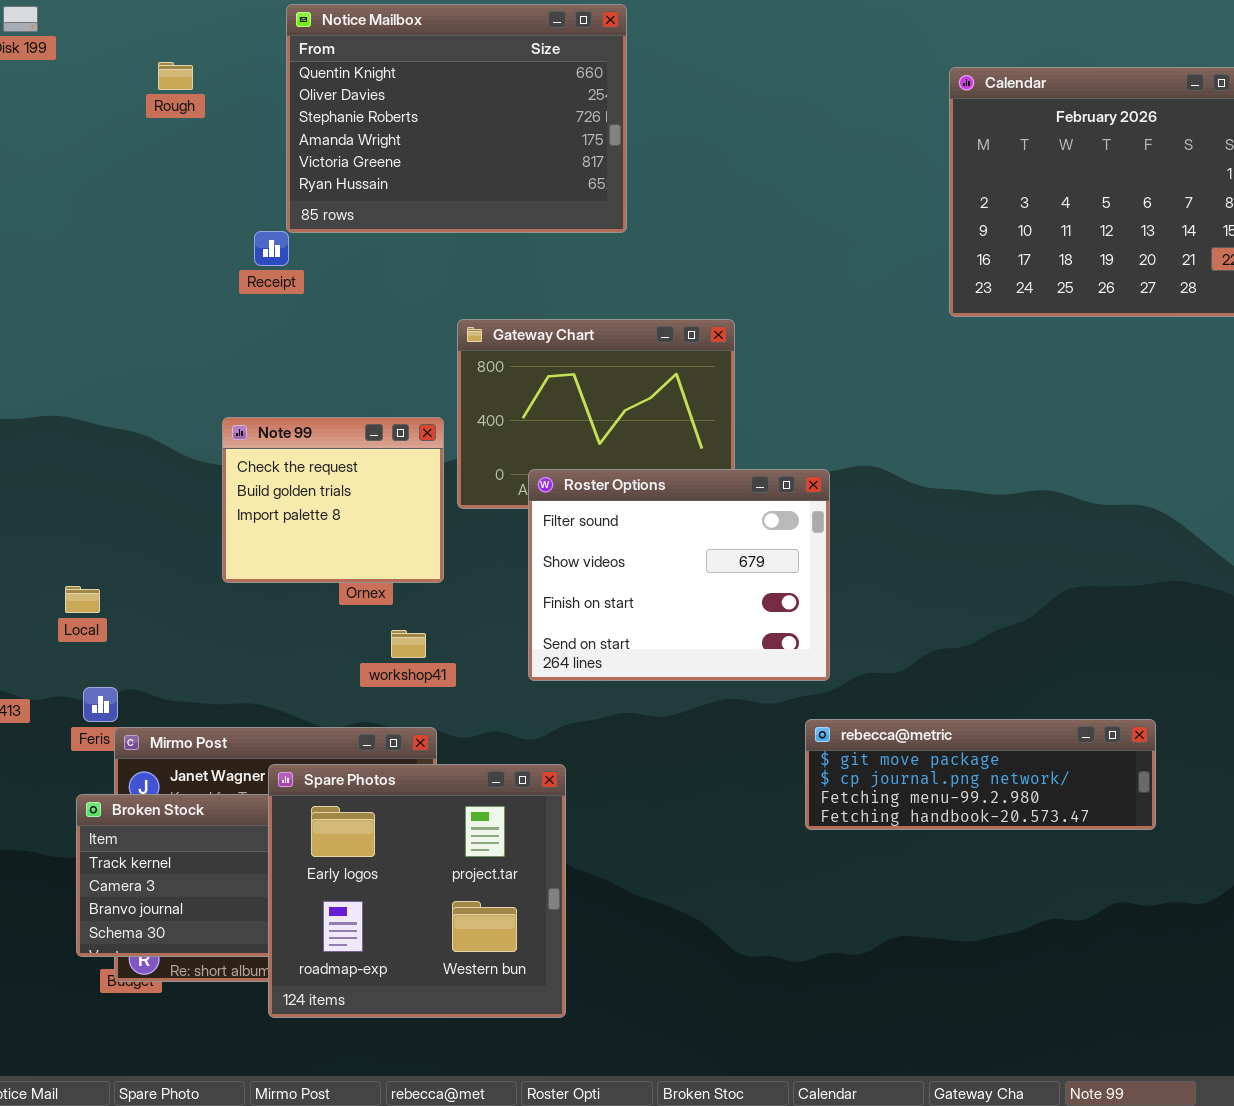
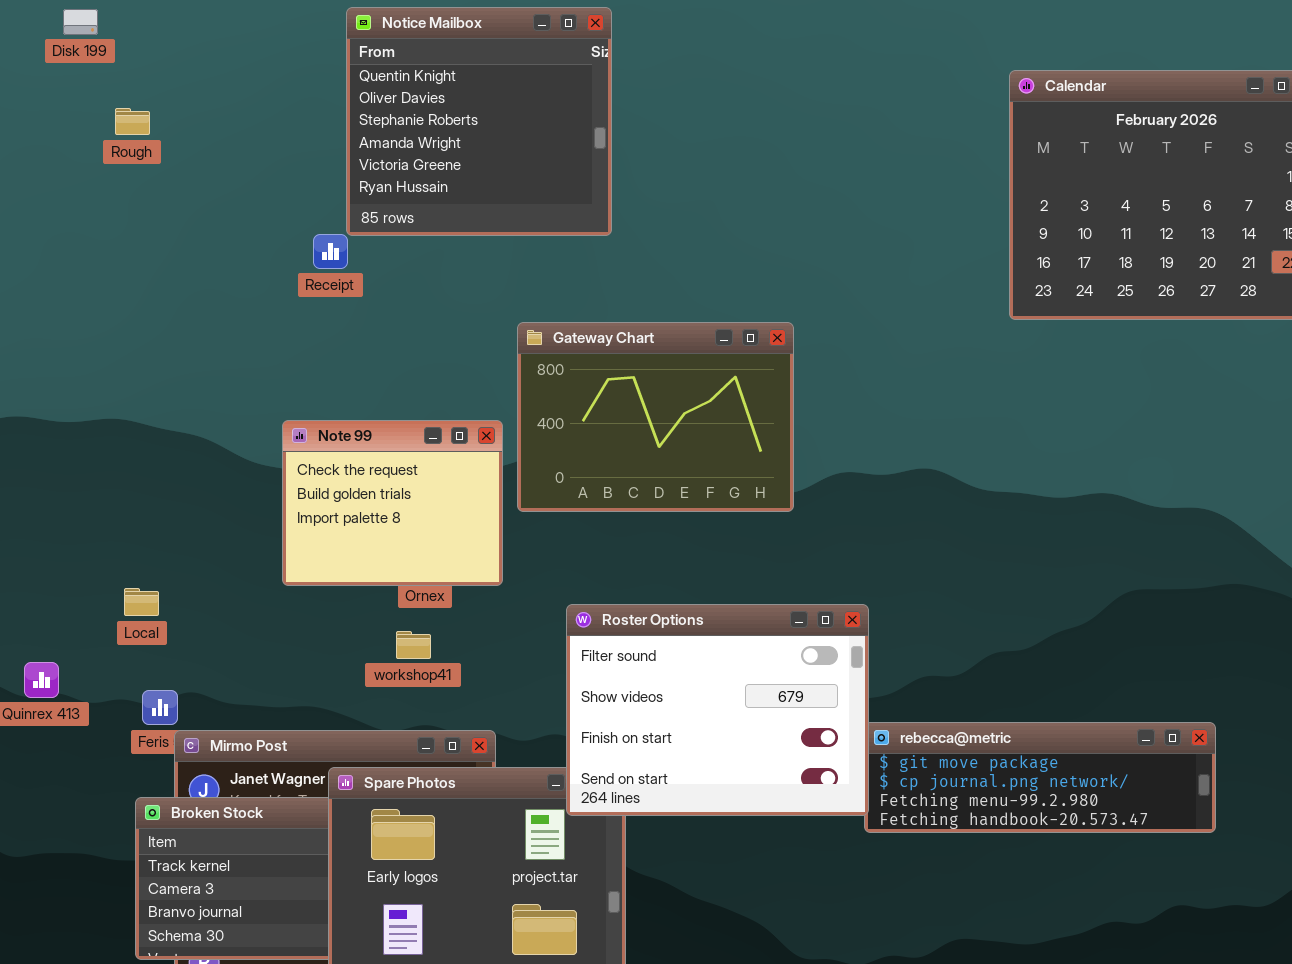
Notice Mailbox: [286,4,627,233] -> [346,7,612,236], resized
Rough: [158,62,193,90] -> [115,108,150,135], moved
Roster Options: [528,469,830,681] -> [566,604,869,816], moved
workshop41: [391,630,426,658] -> [396,631,431,659], moved

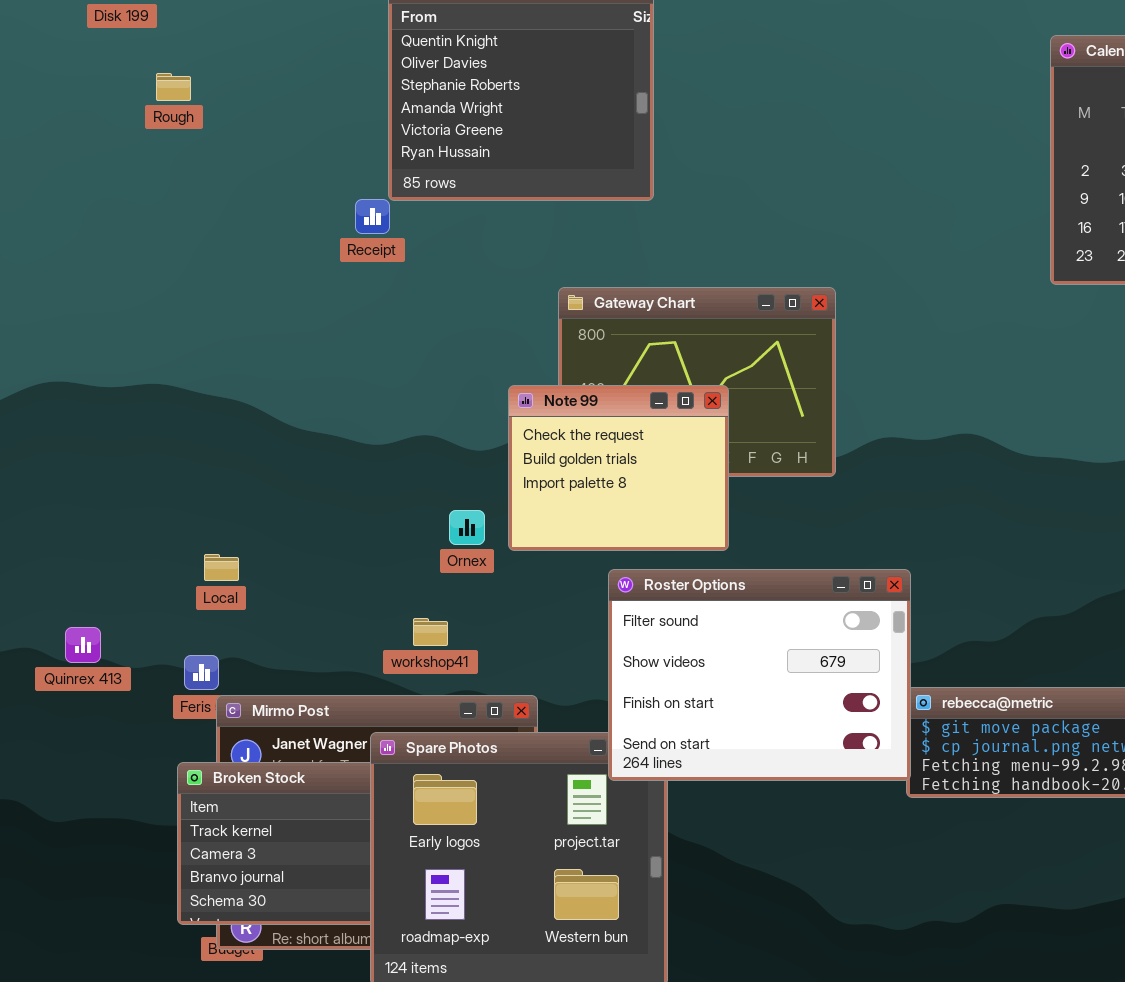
Note 99: [282,420,503,586] -> [508,385,729,551], moved
Local: [124,588,159,616] -> [204,554,239,581], moved
workshop41: [396,631,431,659] -> [413,618,448,646], moved

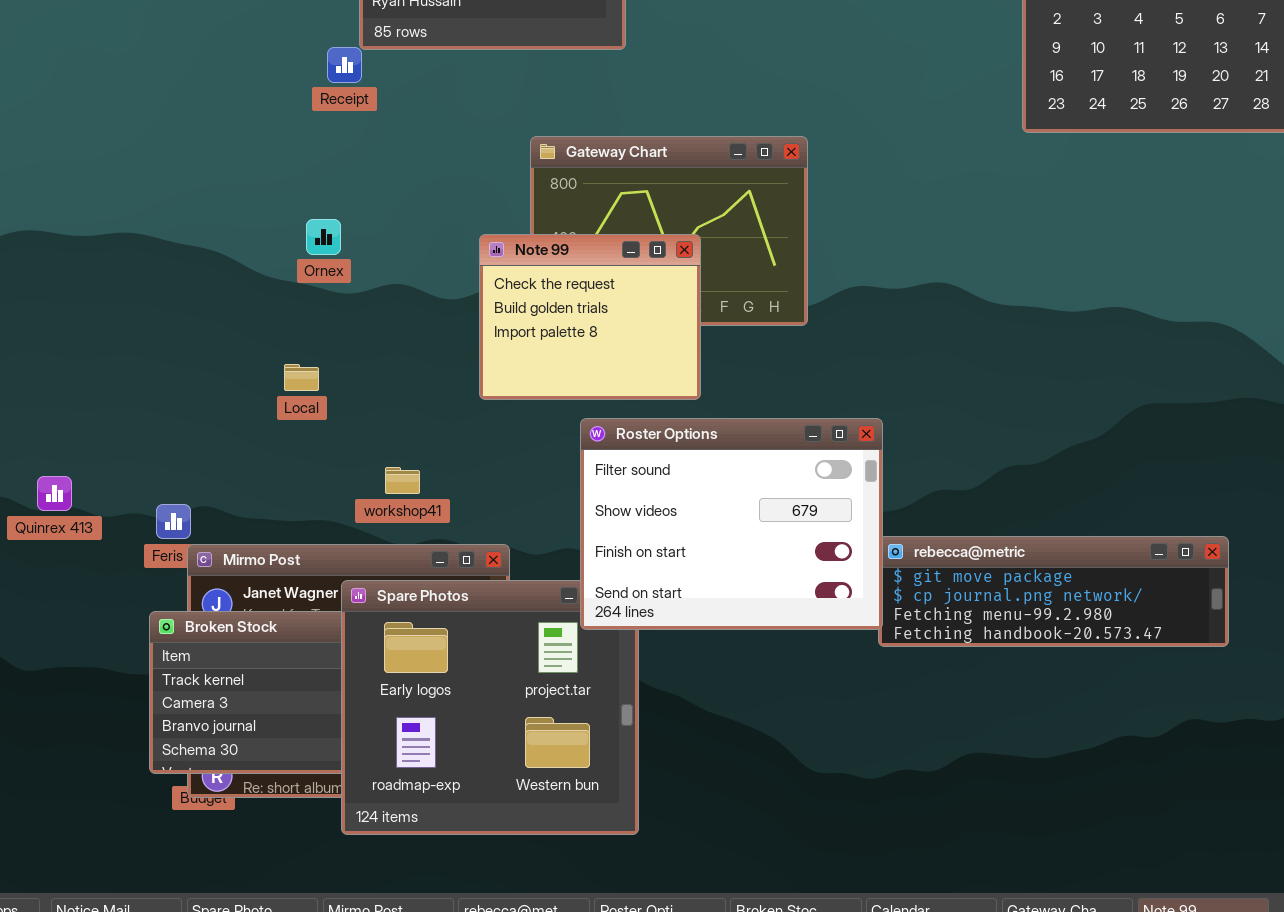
Ornex: [449,510,485,545] -> [306,219,341,255], moved
Local: [204,554,239,581] -> [284,364,319,391], moved

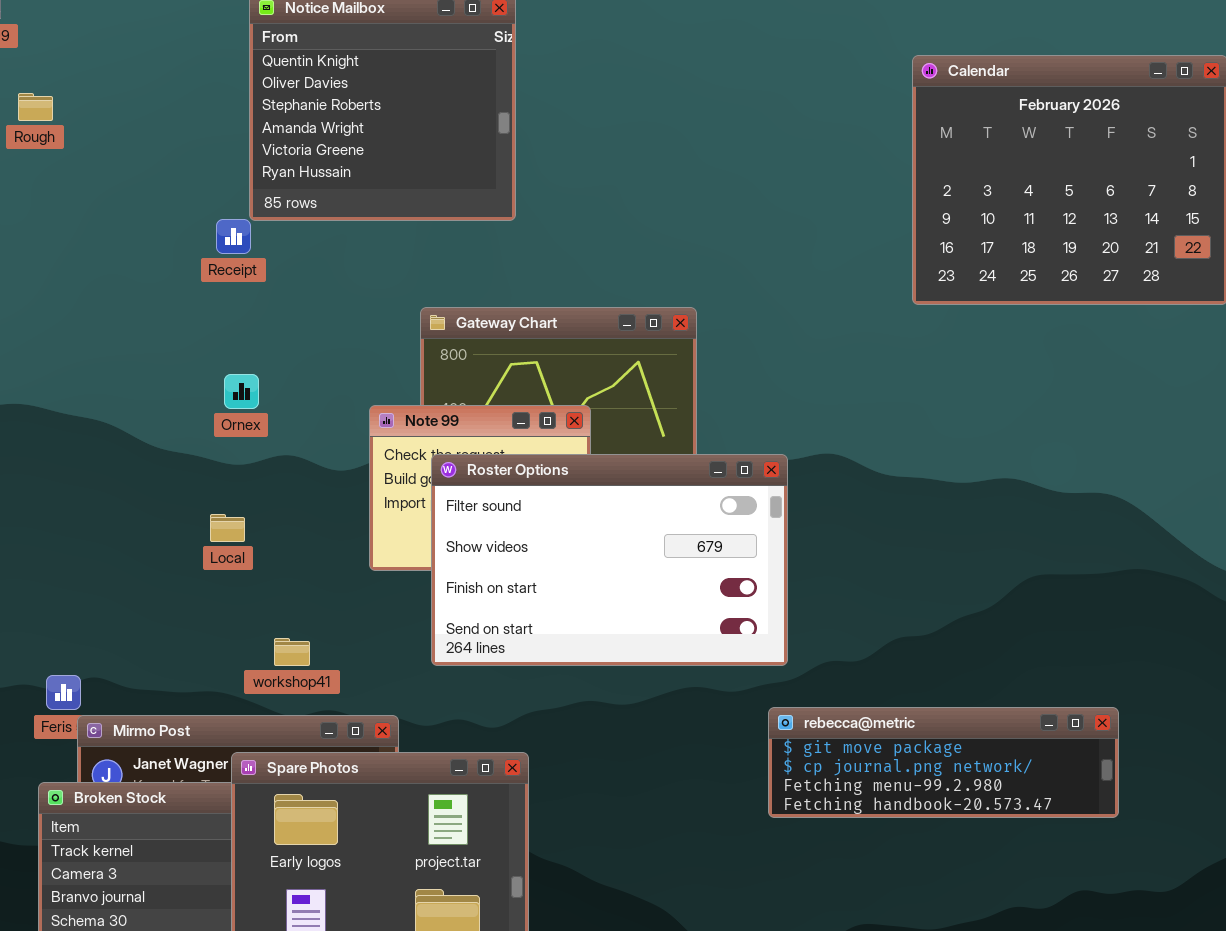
Ornex: [306,219,341,255] -> [224,374,259,409], moved
Local: [284,364,319,391] -> [210,514,245,542], moved
Roster Options: [580,418,883,630] -> [431,454,788,666], moved, resized

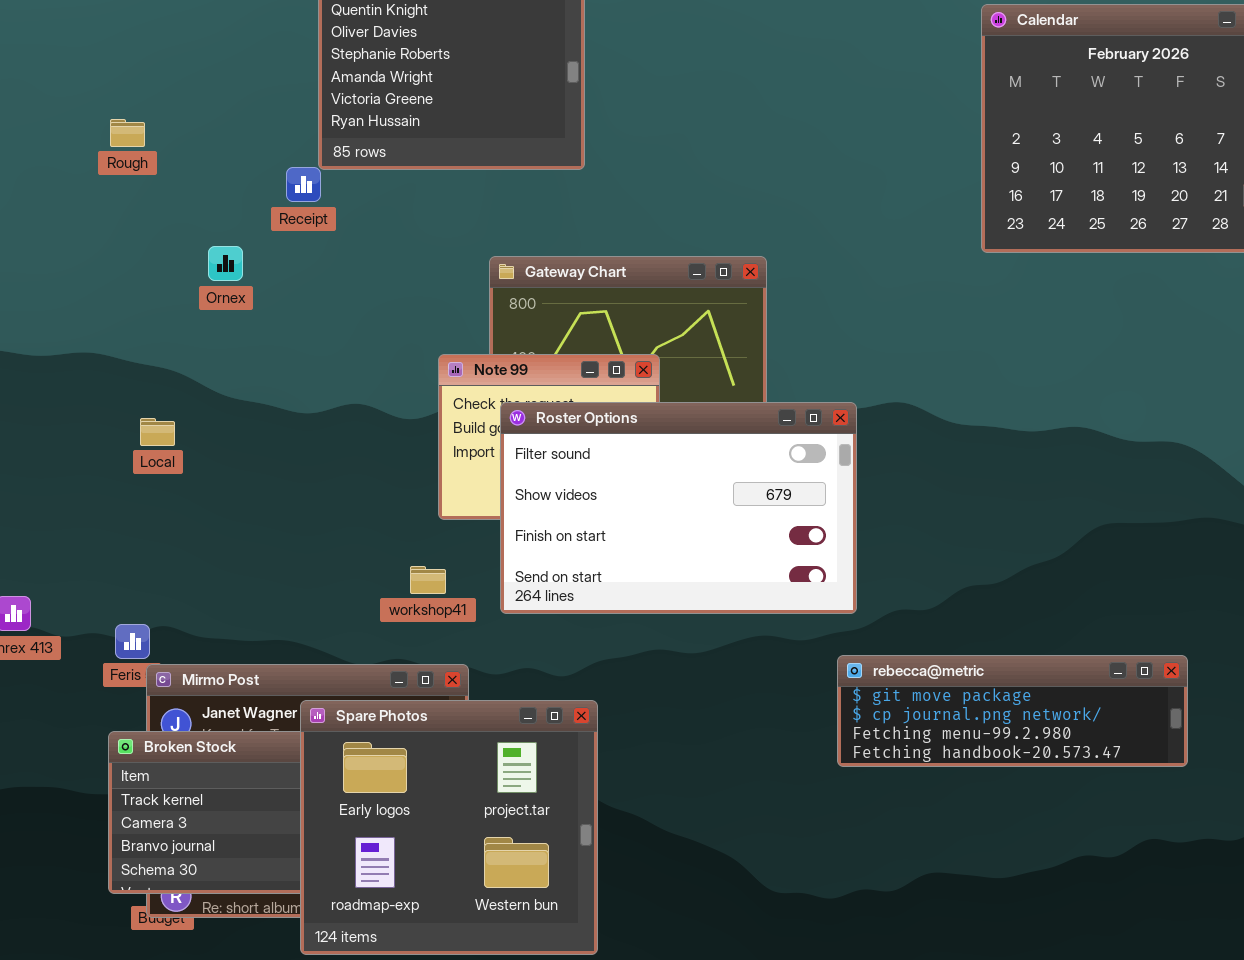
Rough: [18,93,53,121] -> [110,119,145,147], moved
Ornex: [224,374,259,409] -> [208,246,243,281], moved
Local: [210,514,245,542] -> [140,418,175,446], moved
workshop41: [274,638,310,666] -> [410,566,446,594], moved

